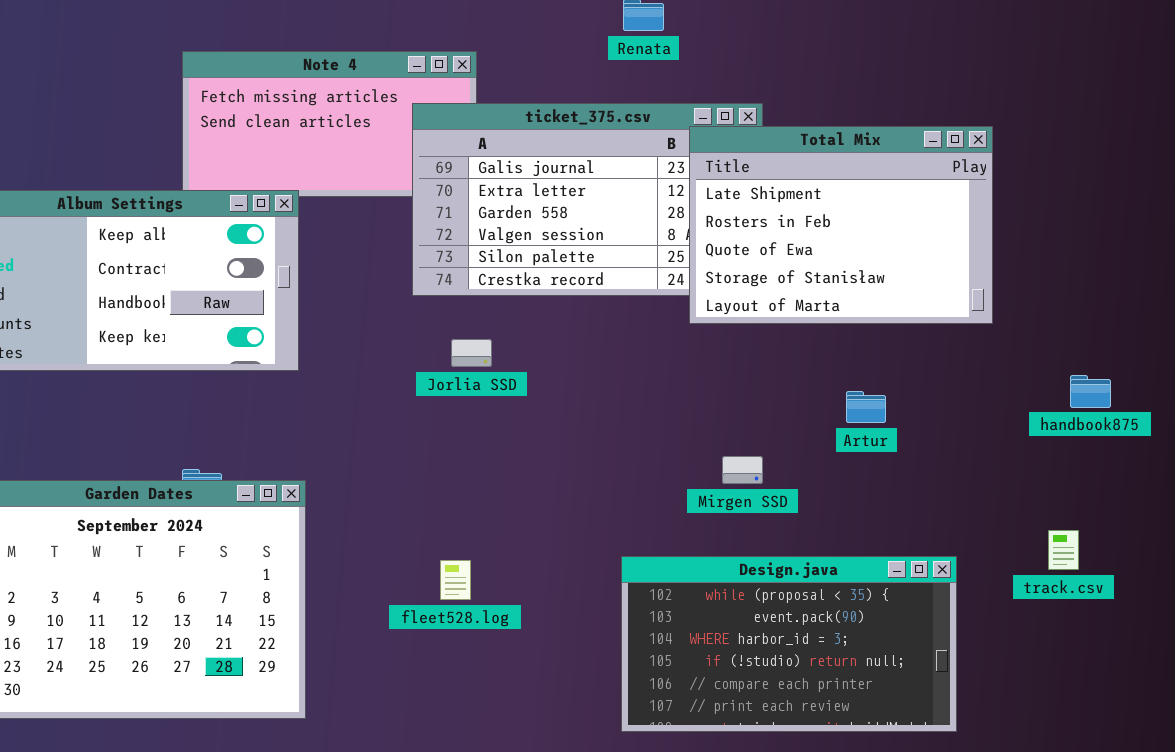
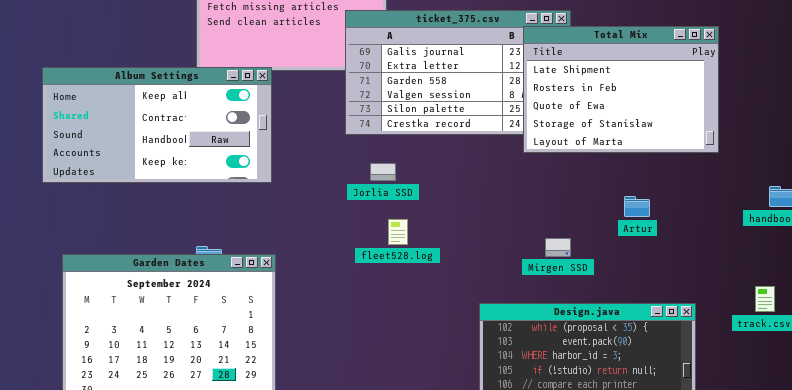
fleet528.log: [440,560,471,600] -> [388,219,408,245], moved

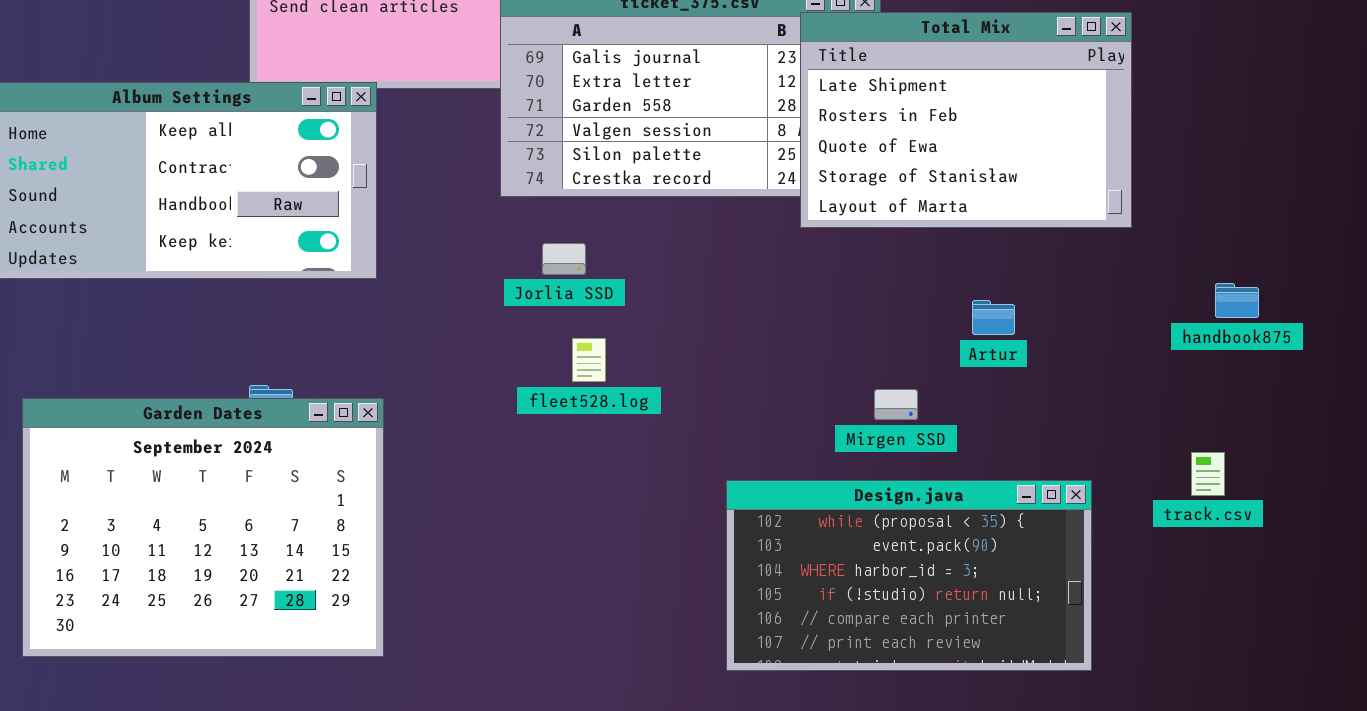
Mirgen SSD: [545,238,571,257] -> [874,389,918,420], moved

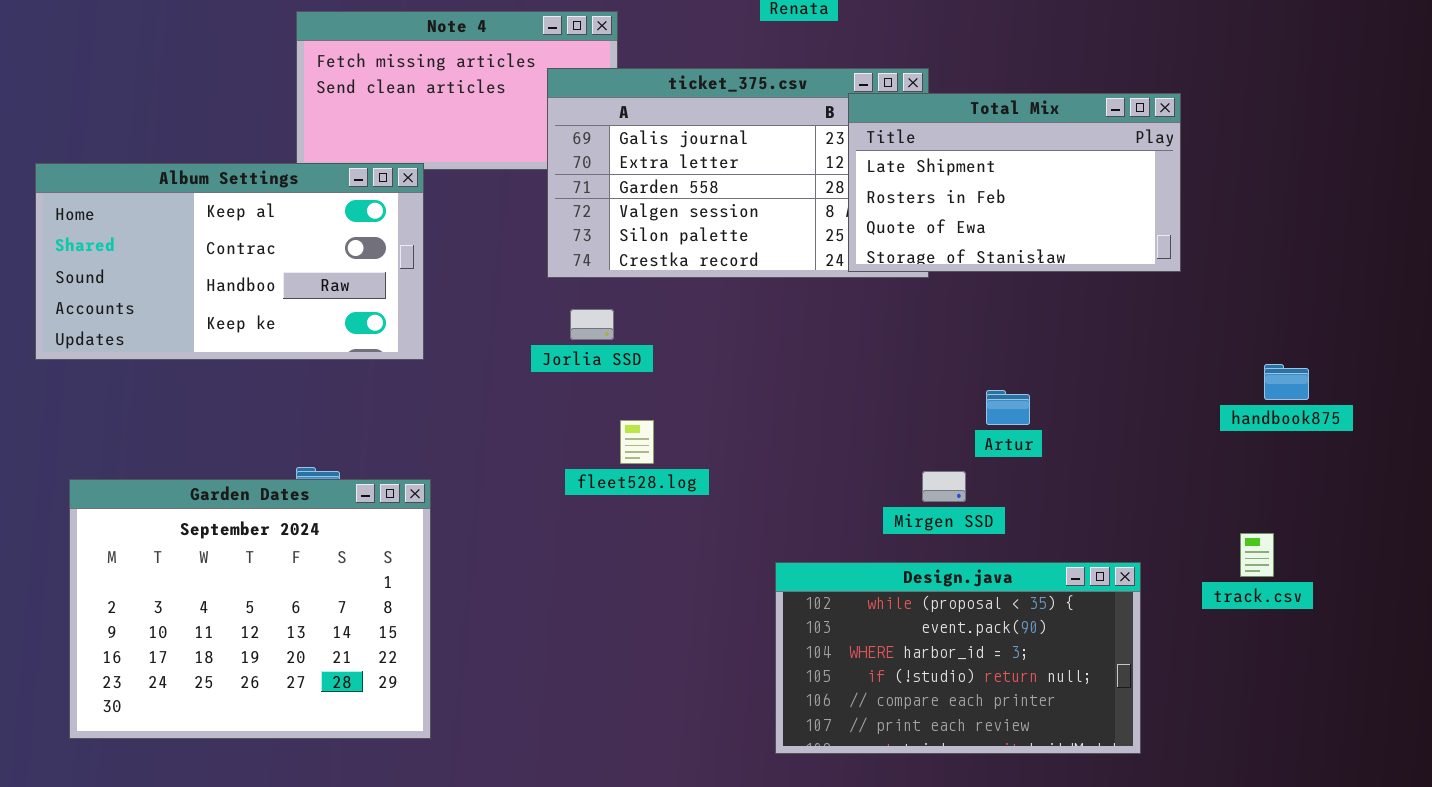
Total Mix: [800,12,1132,228] -> [848,93,1181,272], resized
Jorlia SSD: [542,243,586,275] -> [570,309,614,340], moved
Artur: [972,300,1015,335] -> [986,390,1030,425], moved

